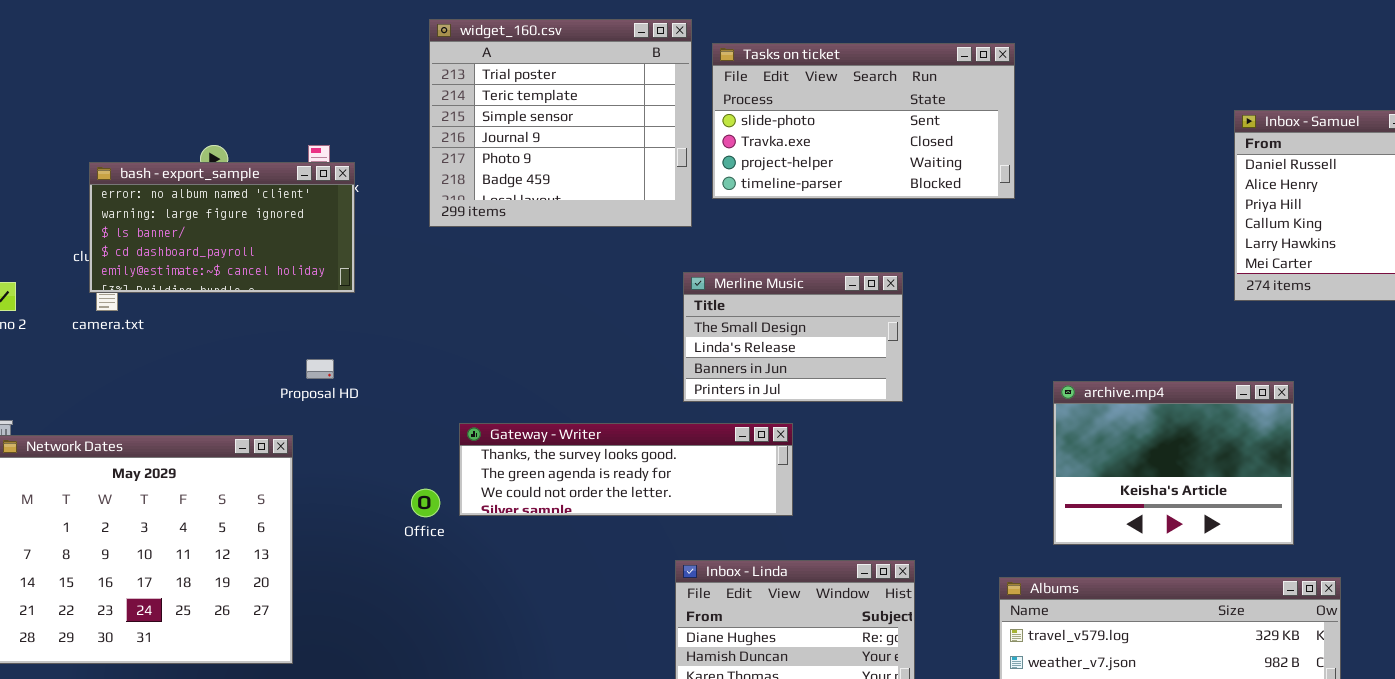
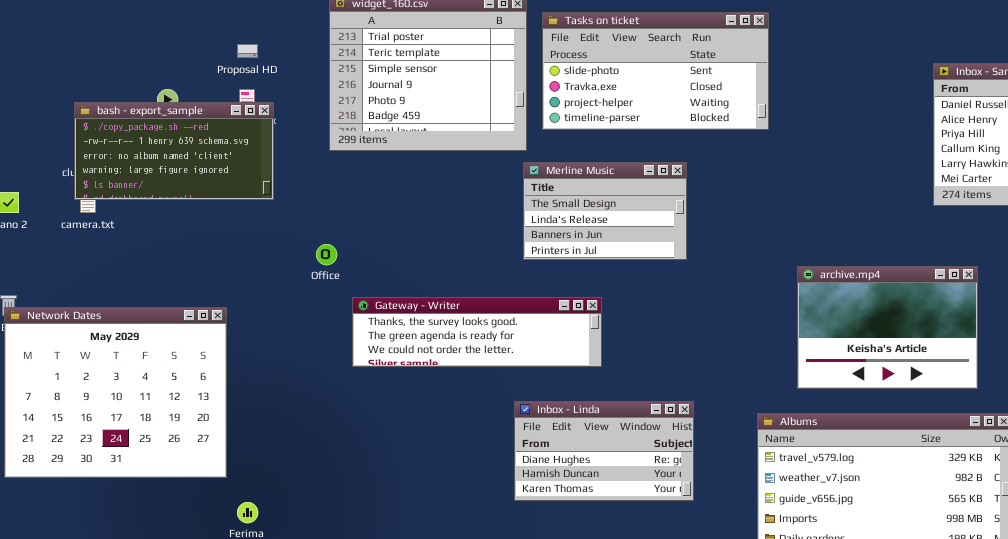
bash - export_sample: [89,162,355,293] -> [74,102,274,200], scrolled up 2 rows
Merline Music: [683,272,903,402] -> [523,162,687,260], moved
Proposal HD: [306,359,334,379] -> [237,44,258,58], moved
Office: [411,489,440,517] -> [316,244,337,265], moved

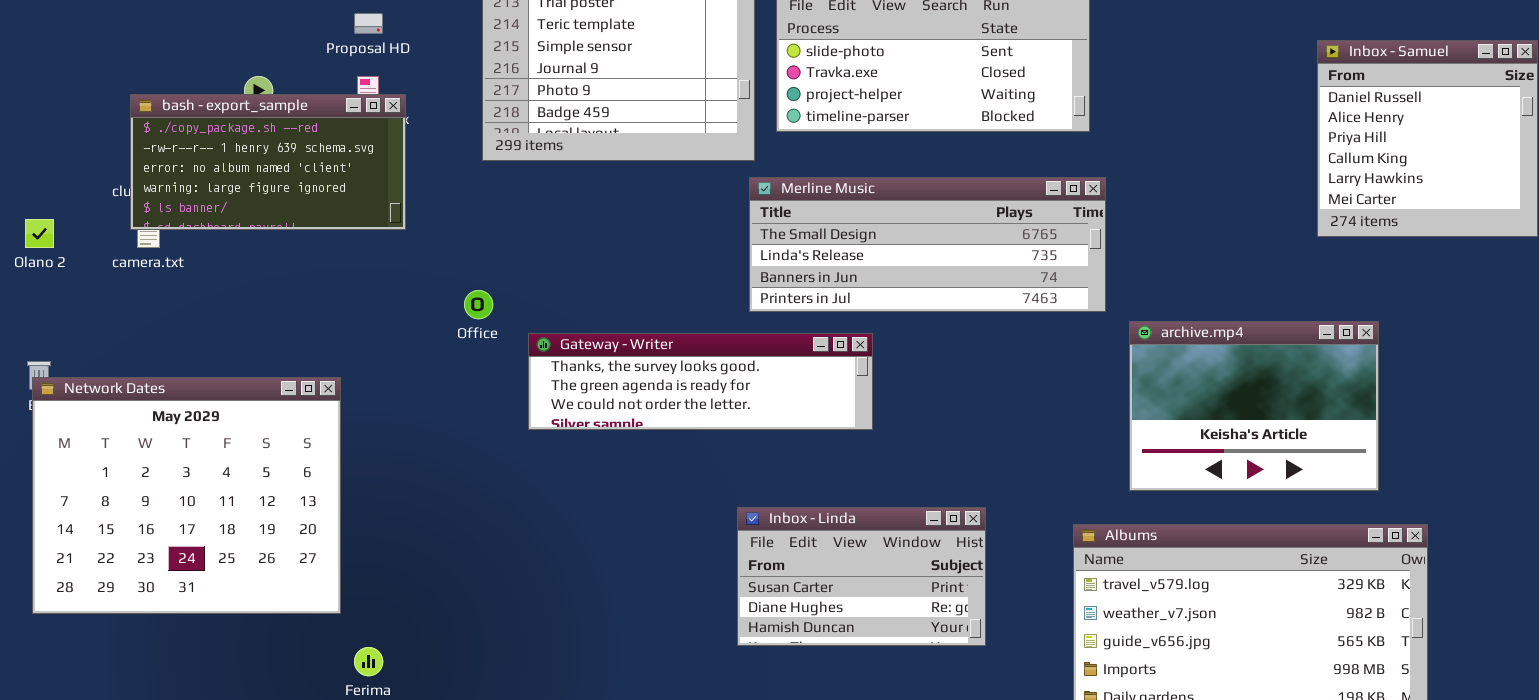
Merline Music: [523,162,687,260] -> [749,177,1106,312], resized
Gateway - Writer: [352,297,602,367] -> [528,333,873,430], moved
Inbox - Linda: [514,401,694,501] -> [737,507,986,646], scrolled up 1 row

